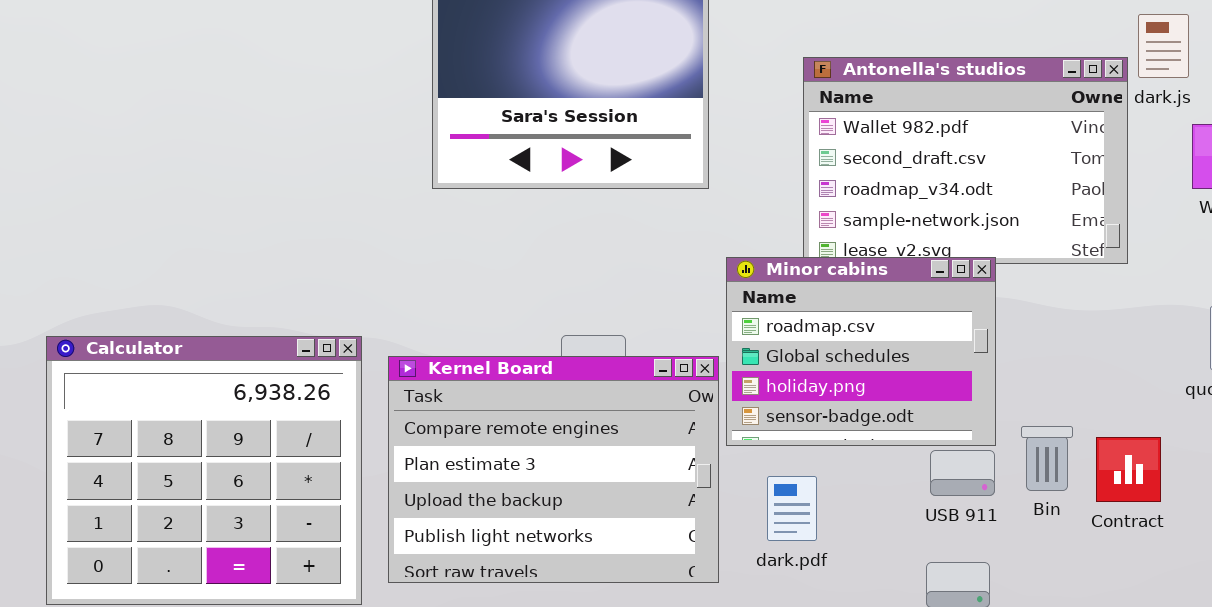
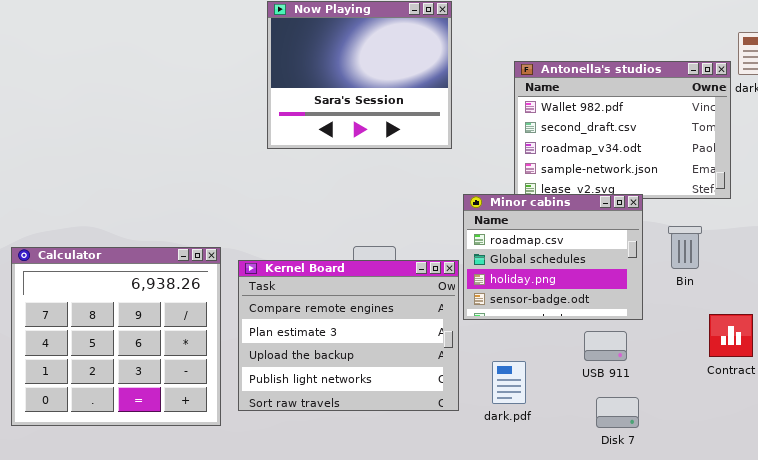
Bin: [1021,426,1073,491] -> [668,226,702,269], moved
USB 911: [930,450,995,496] -> [584,331,627,361], moved
dark.pdf: [767,476,817,541] -> [492,361,526,404], moved

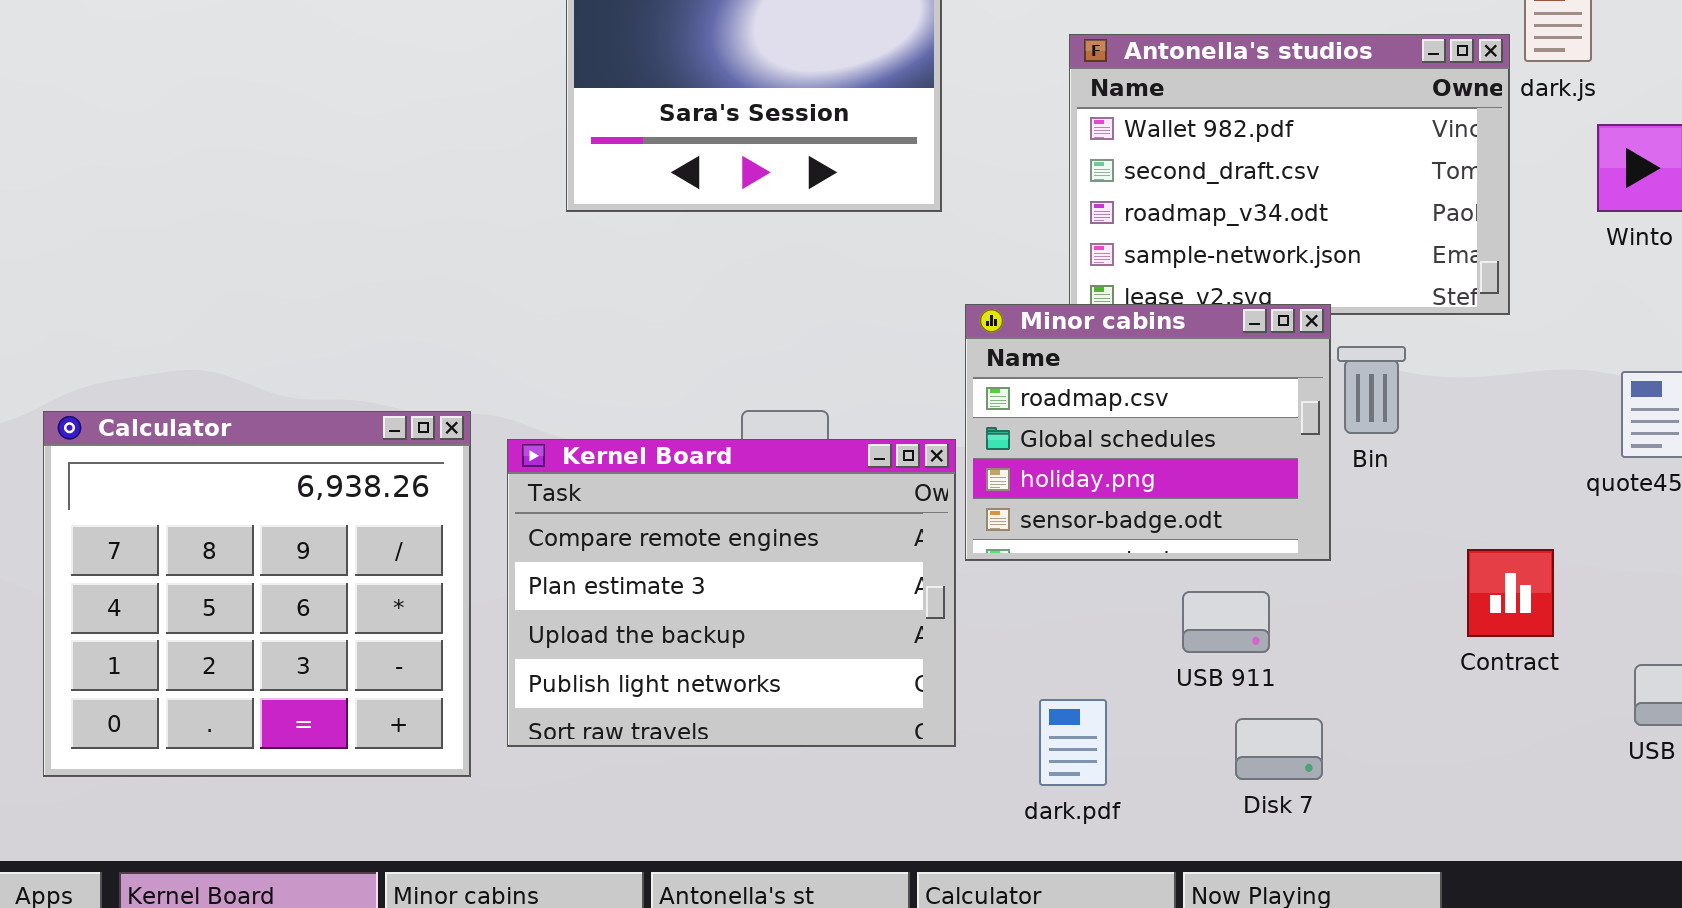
Bin: [668,226,702,269] -> [1337,346,1406,434], moved
USB 911: [584,331,627,361] -> [1182,591,1270,653], moved
dark.pdf: [492,361,526,404] -> [1039,699,1107,786], moved

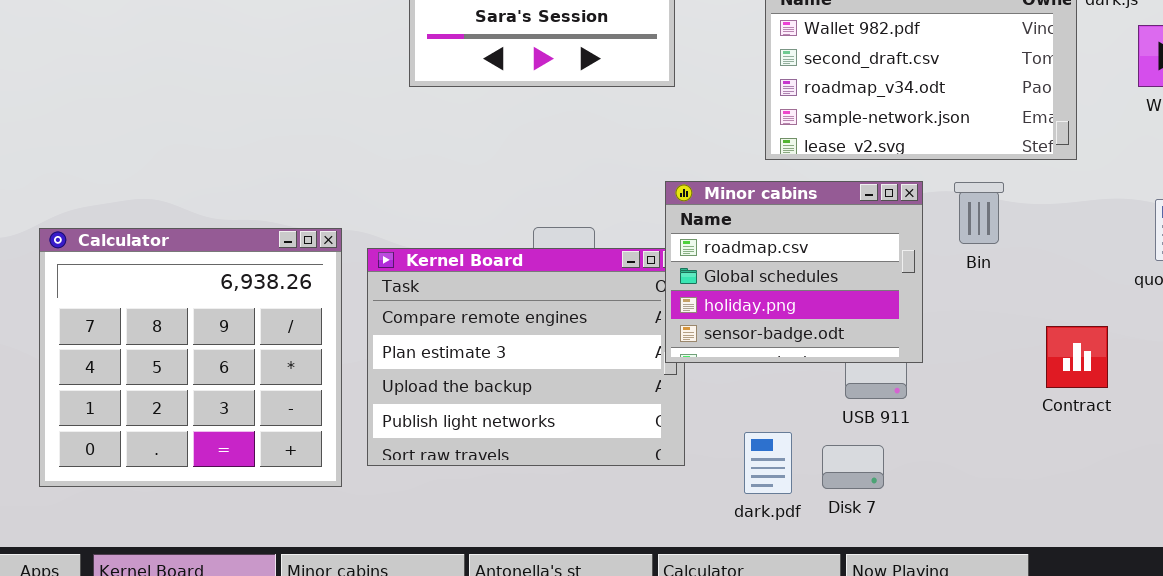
Minor cabins: [965,304,1331,561] -> [665,181,923,363], moved
Disk 7: [1235,718,1323,780] -> [822,445,884,489], moved

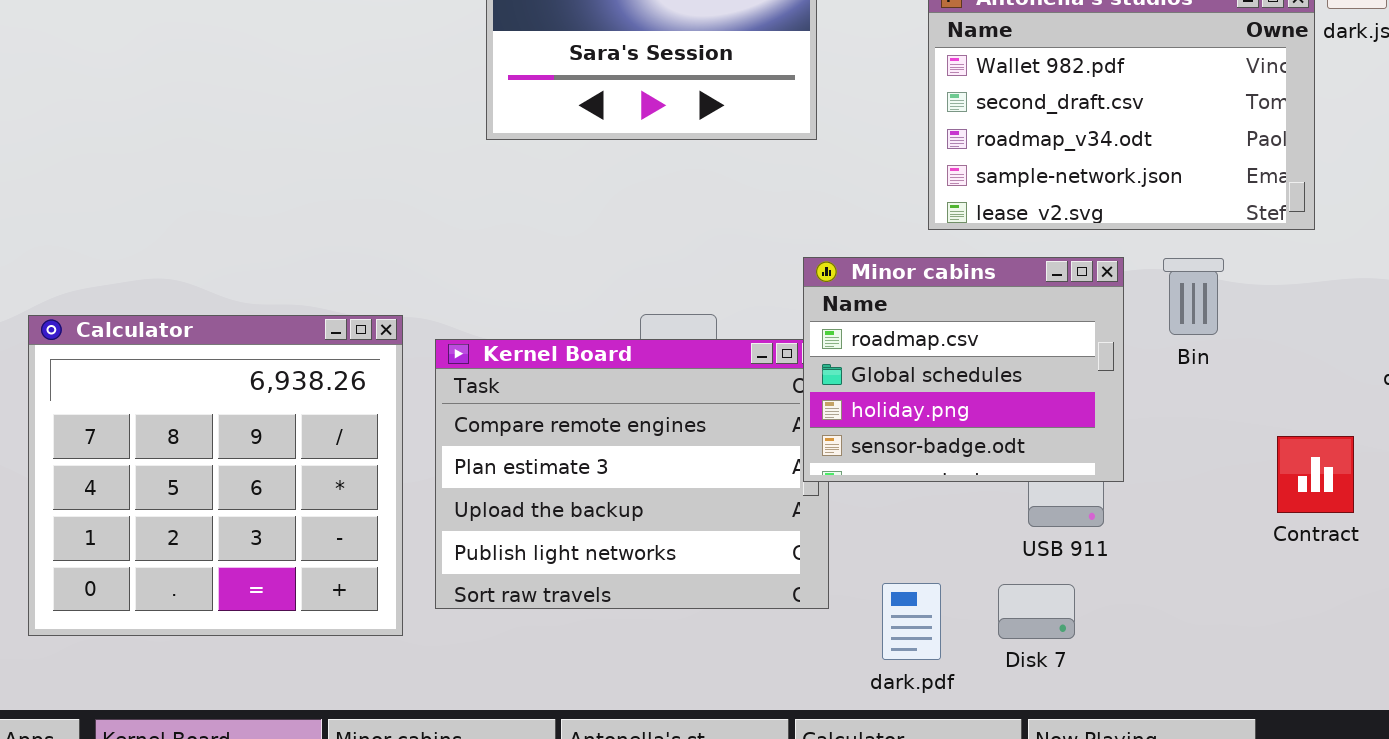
dark.pdf: [744,432,792,494] -> [882,583,941,660], moved

